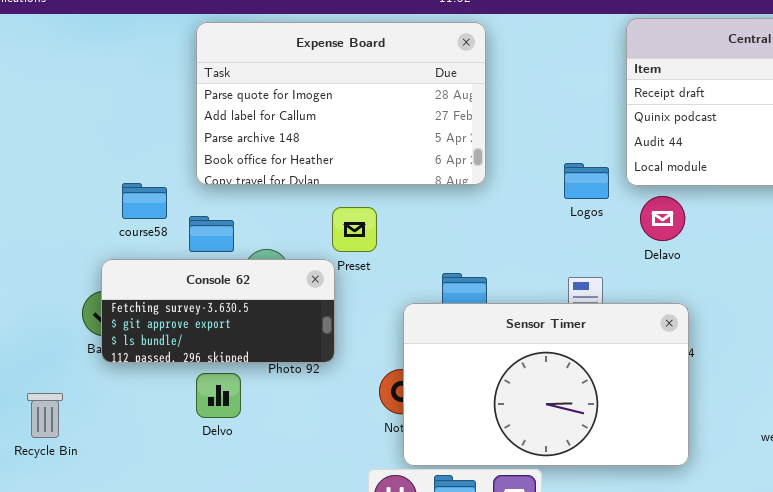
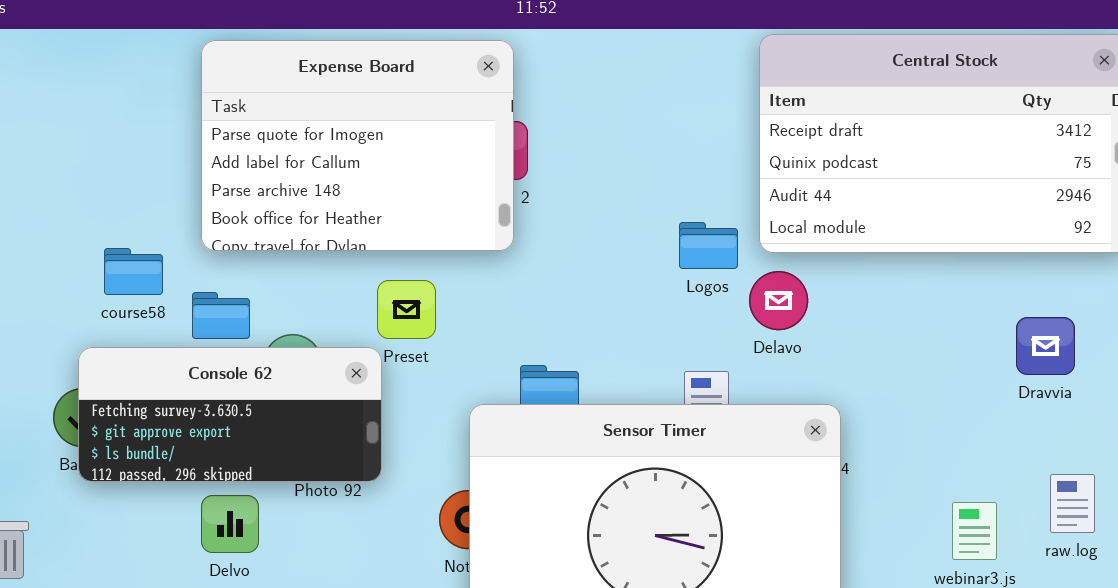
Expense Board: [196,22,486,185] -> [201,40,514,251], resized
Delavo: [640,196,685,241] -> [749,271,808,330], moved

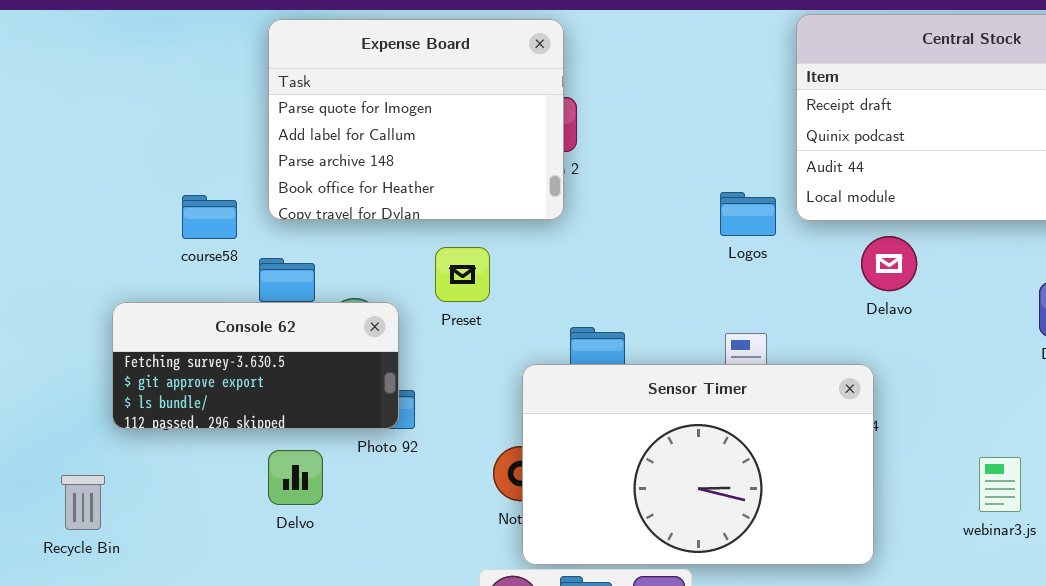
course58: [104,248,163,295] -> [182,195,237,239], moved
Delavo: [749,271,808,330] -> [861,236,917,291], moved
Console 62: [78,347,382,482] -> [112,302,399,429], moved

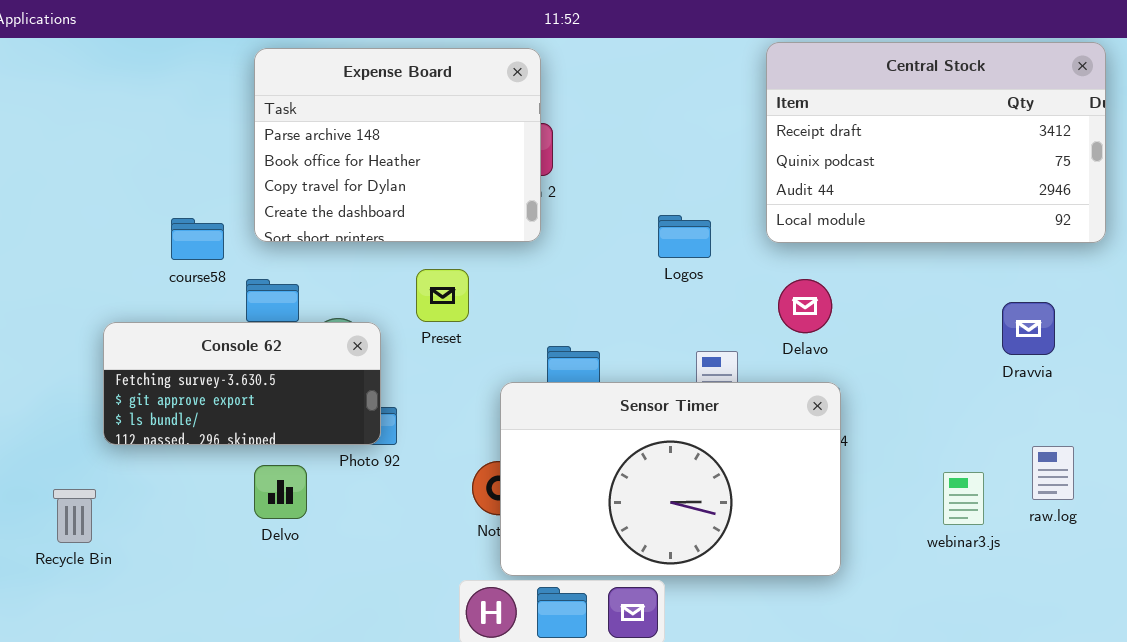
Expense Board: [268,19,564,220] -> [254,48,541,242], scrolled down 2 rows
Logos: [720,192,776,236] -> [658,215,711,258], moved
Delavo: [861,236,917,291] -> [778,279,832,333], moved

